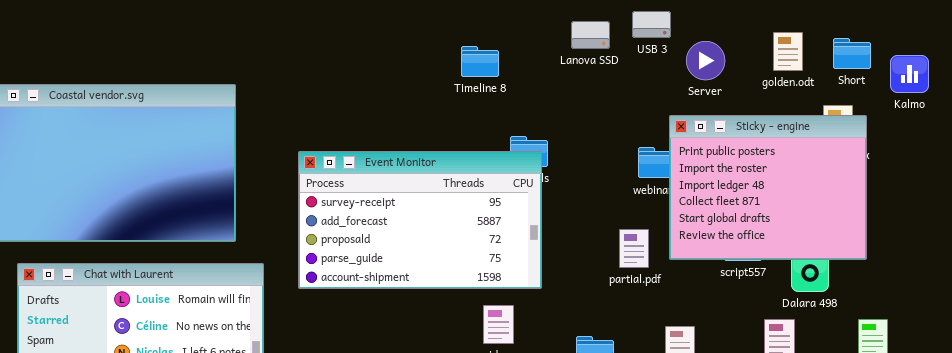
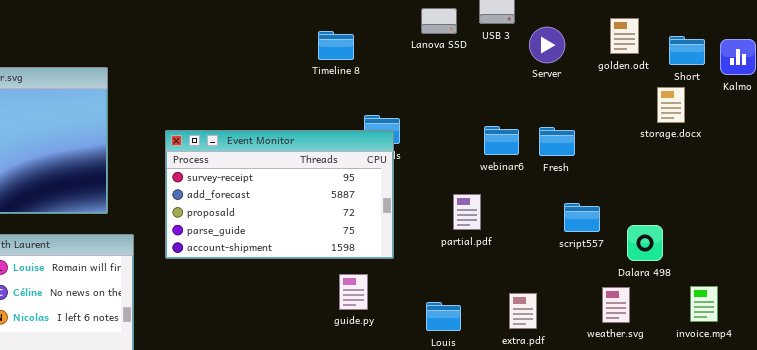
Short: [833,38,871,69] -> [669,36,705,65], moved
Sticky - engine: [669,115,867,260] -> none, closed
partial.pdf: [619,229,649,268] -> [453,194,481,230], moved

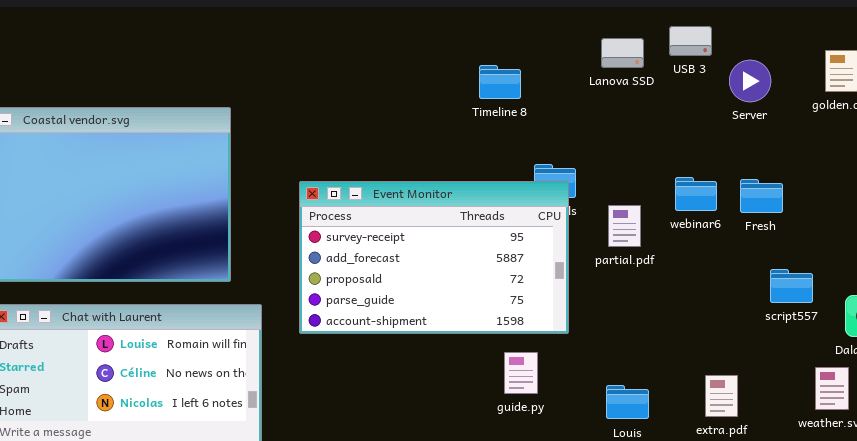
partial.pdf: [453,194,481,230] -> [608,205,641,247], moved

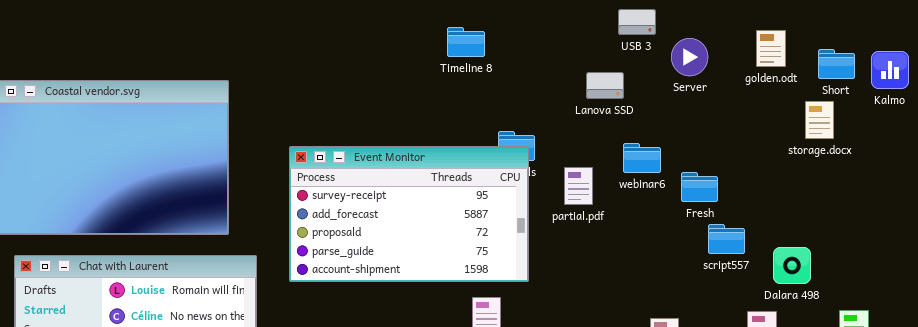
Lanova SSD: [601,38,644,68] -> [586,72,624,99], moved
Timeline 8: [479,65,521,99] -> [447,27,485,57], moved
Fresh: [740,179,783,213] -> [681,172,718,202], moved

